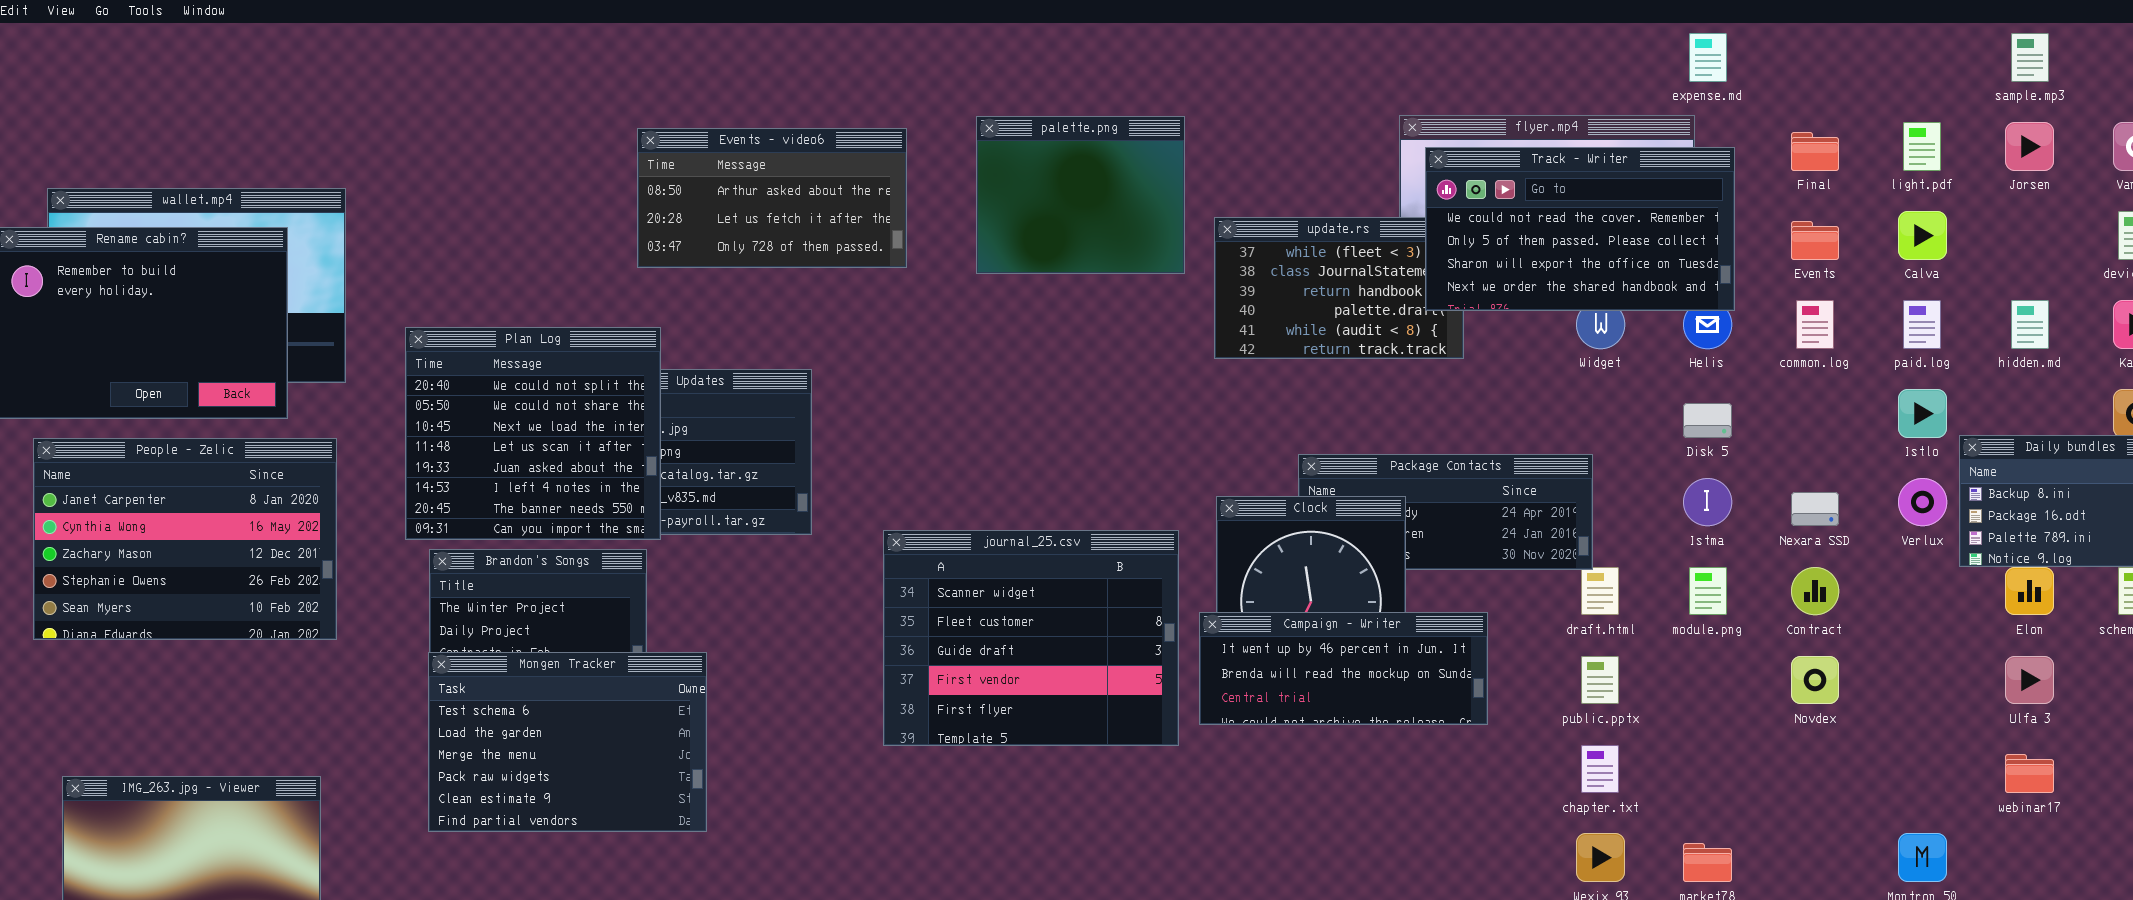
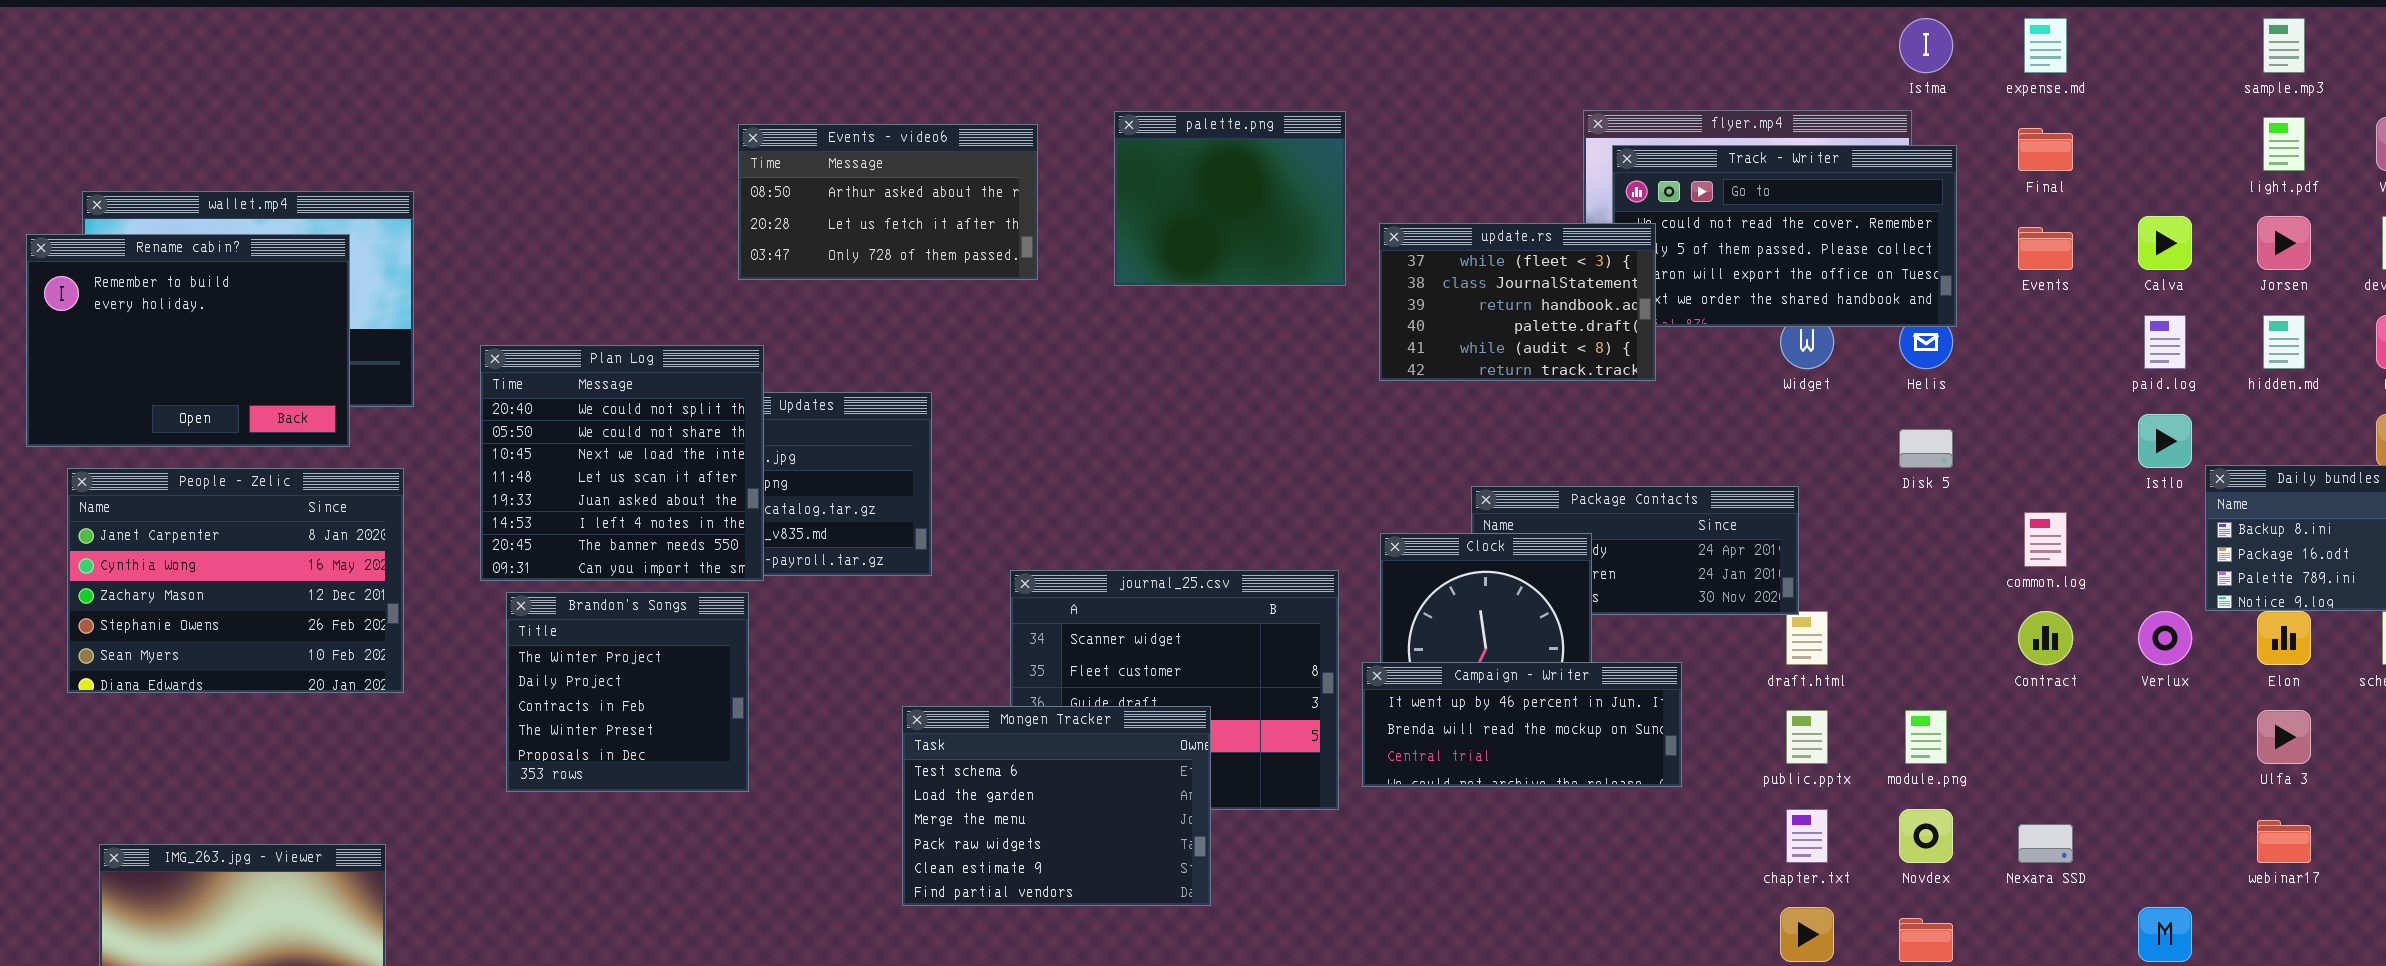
expense.md: [1689,33,1727,82] -> [2024,18,2067,73], moved
light.pdf: [1903,122,1941,171] -> [2263,117,2305,171], moved
Jorsen: [2005,122,2054,171] -> [2257,216,2311,270], moved
update.rs: [1214,217,1464,359] -> [1379,223,1656,381], raised
common.log: [1796,300,1834,349] -> [2024,512,2067,567], moved
Istma: [1683,478,1732,526] -> [1899,18,1953,73], moved
Verlux: [1898,478,1947,526] -> [2138,611,2192,665], moved
Nexara SSD: [1791,492,1839,526] -> [2018,824,2073,863], moved
module.png: [1689,567,1727,615] -> [1905,710,1947,764], moved
Mongen Tracker: [428,652,707,832] -> [902,706,1211,906], moved
Novdex: [1791,656,1839,704] -> [1899,809,1953,863], moved

